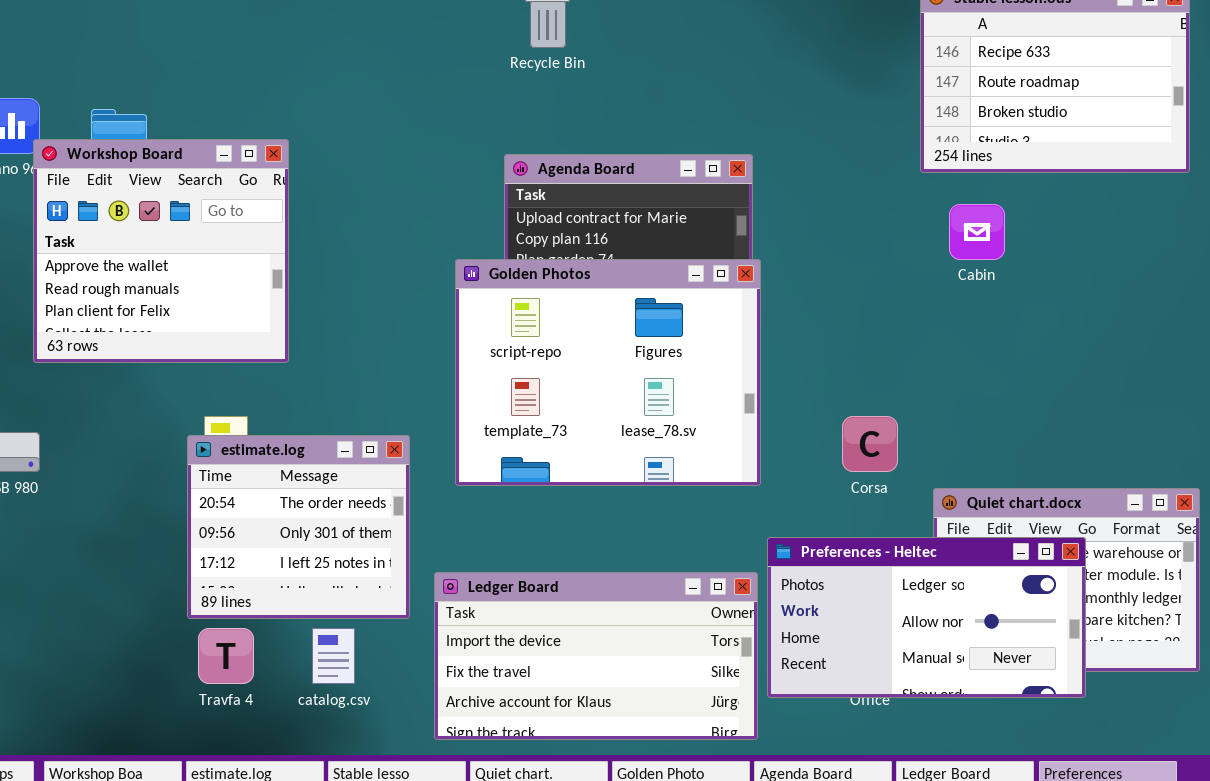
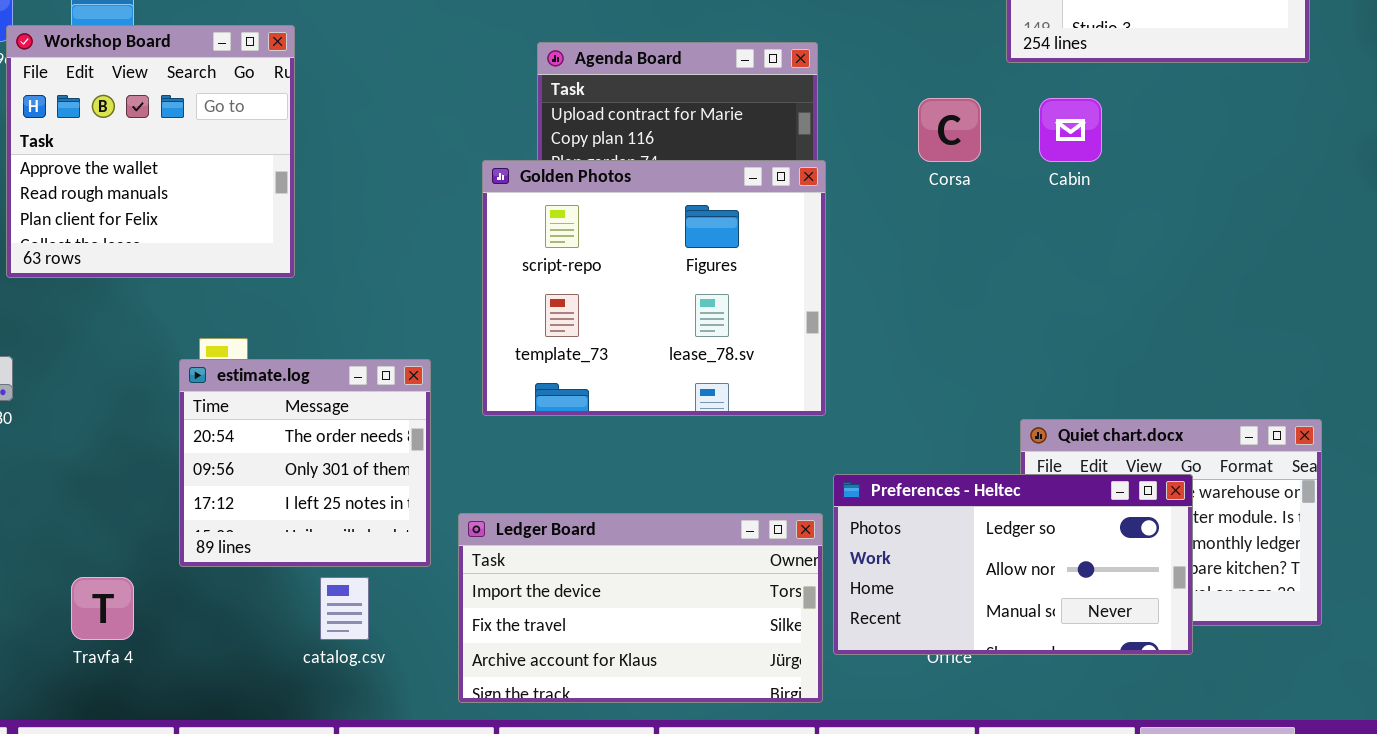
Corsa: [842,416,898,472] -> [918,98,981,162], moved
Travfa 4: [198,628,254,684] -> [71,577,134,640], moved

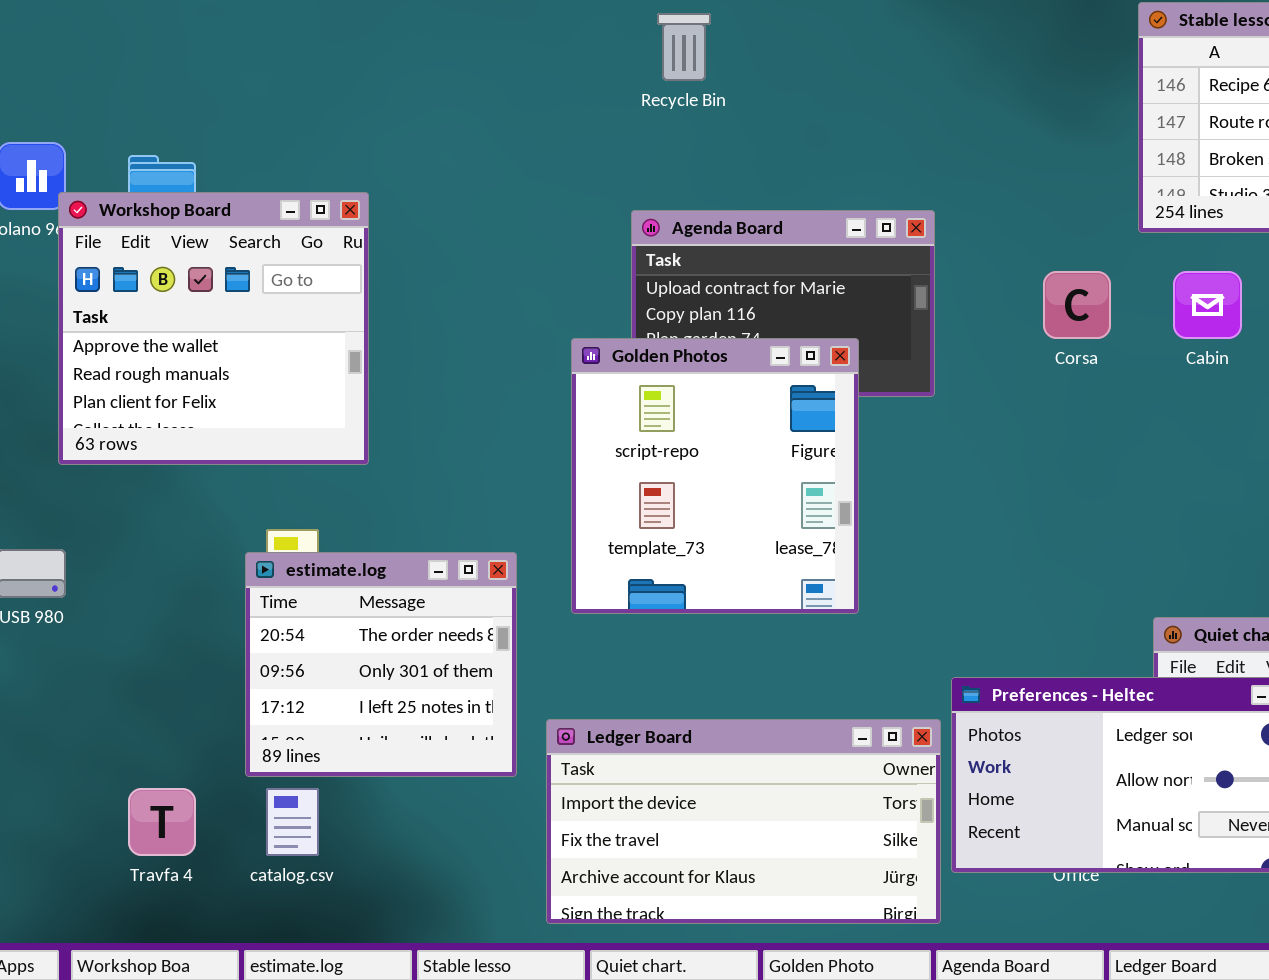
Golden Photos: [482,160,826,416] -> [571,338,859,614], resized
catalog.csv: [320,577,369,640] -> [266,788,319,856], moved

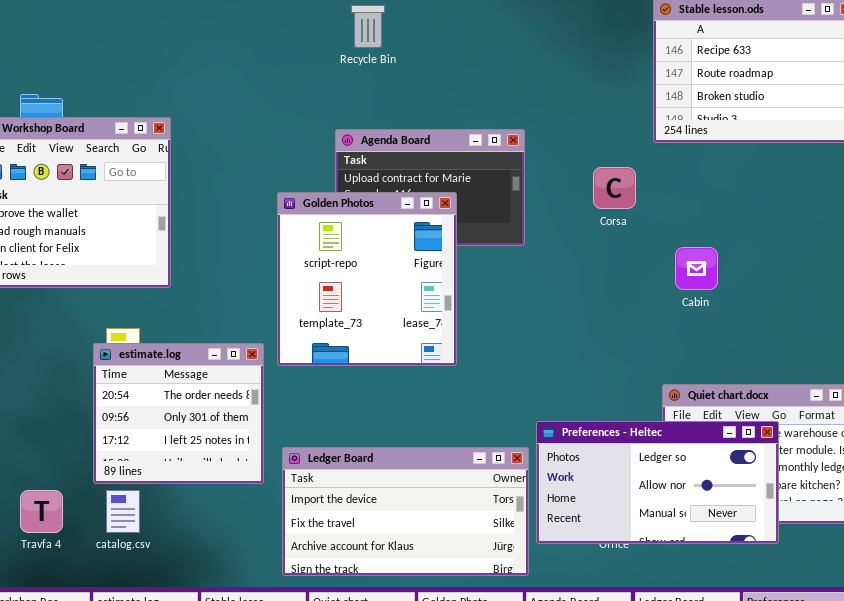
Cabin: [1173,271,1242,339] -> [675,247,718,290], moved
Golden Photos: [571,338,859,614] -> [277,192,457,366], moved

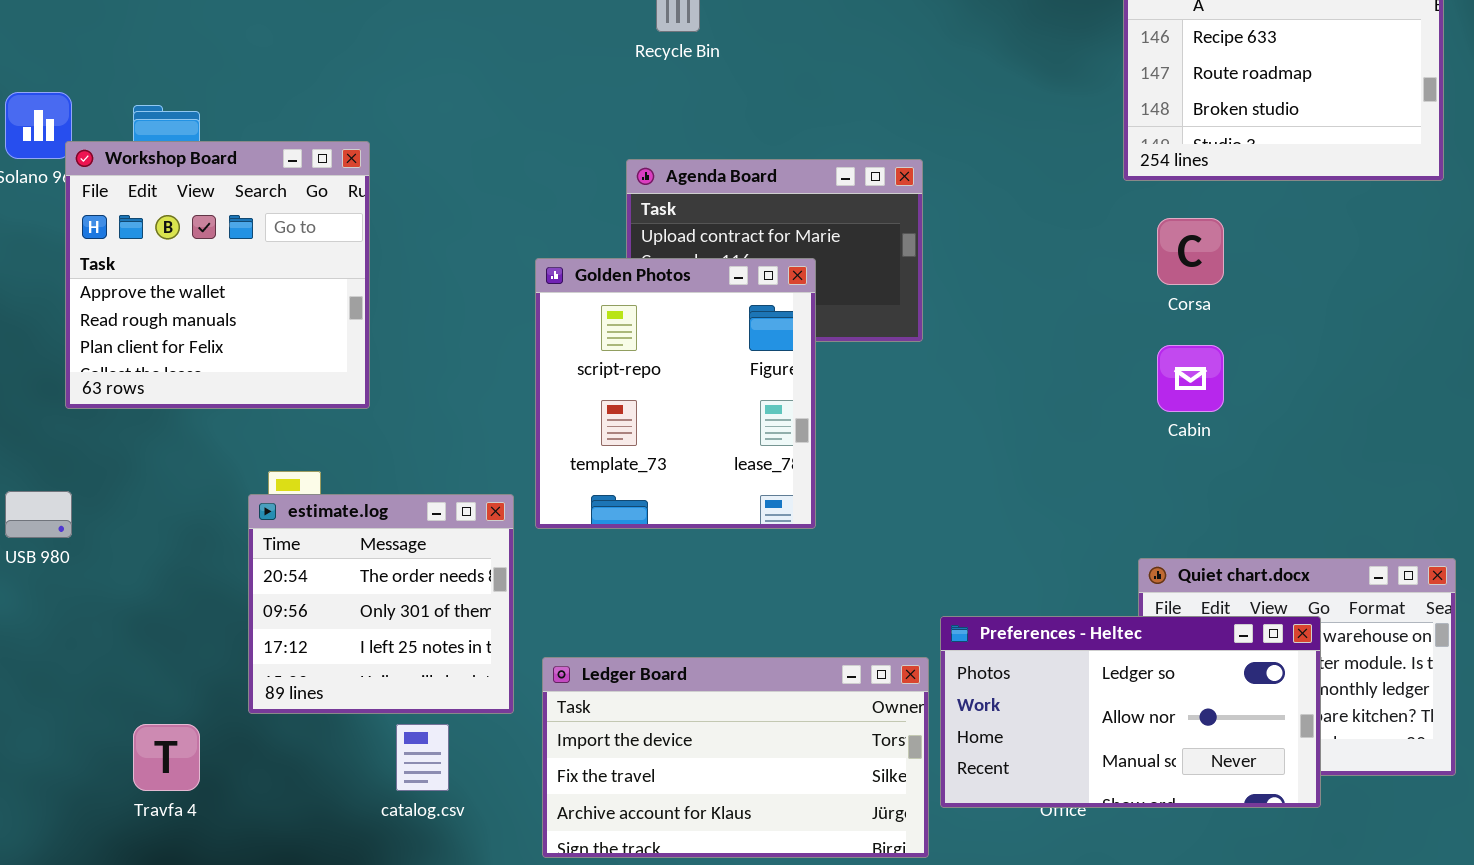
Corsa: [593,167,636,209] -> [1157,218,1224,285], moved
catalog.csv: [106,490,140,533] -> [396,724,449,791], moved

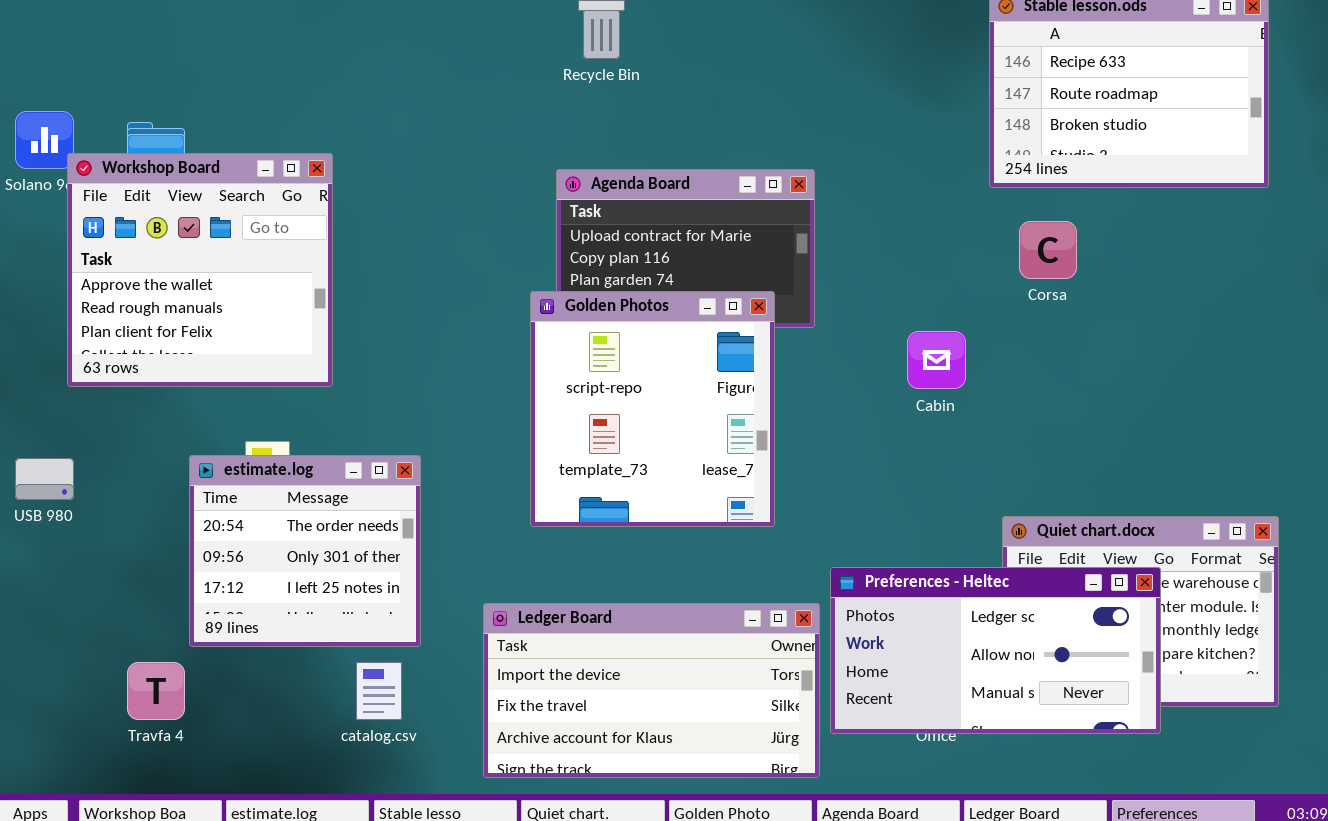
Golden Photos: [535,258,816,529] -> [530,291,775,527], moved
Cabin: [1157,345,1224,412] -> [907,331,966,389], moved
estimate.log: [248,494,514,714] -> [189,455,421,647], moved

